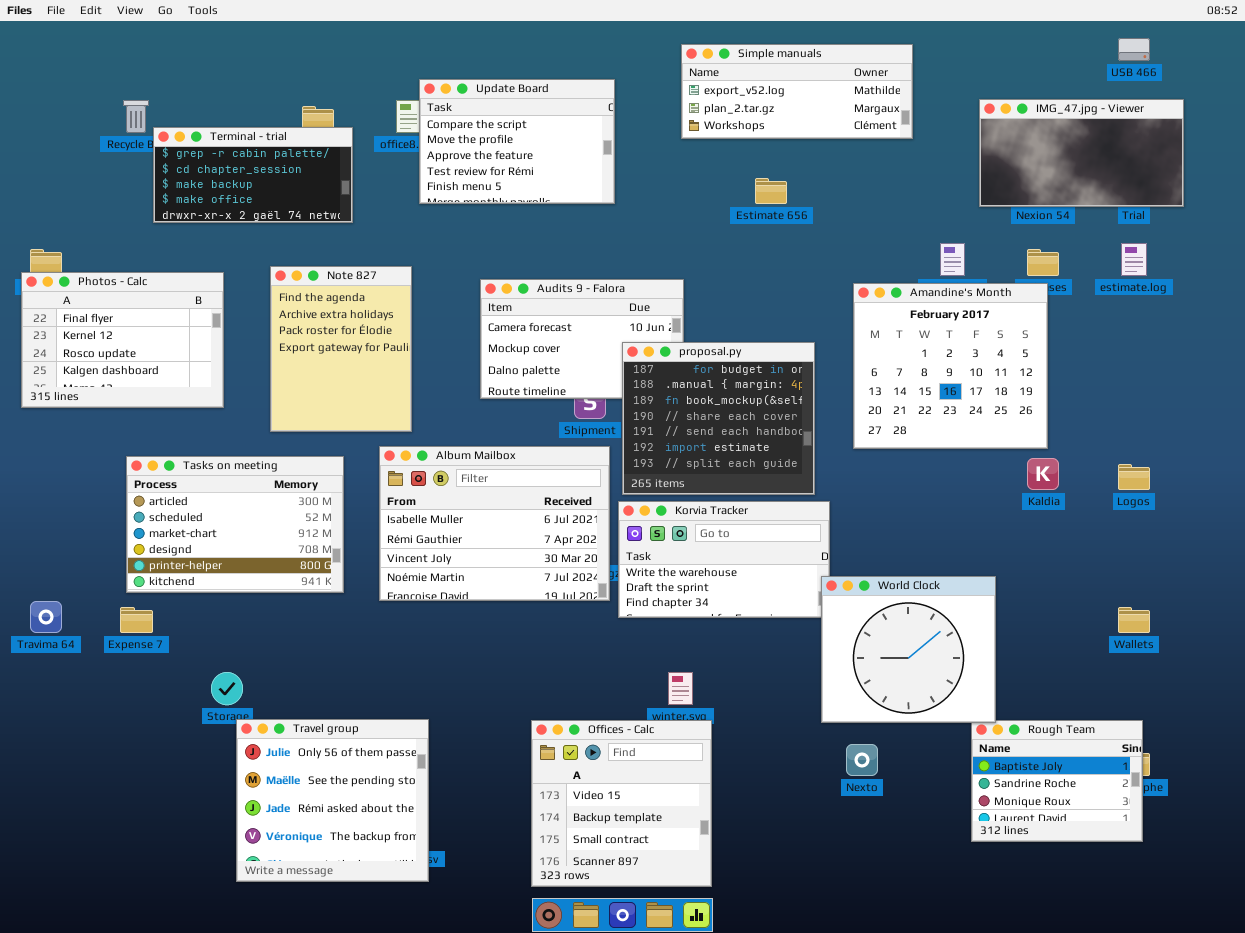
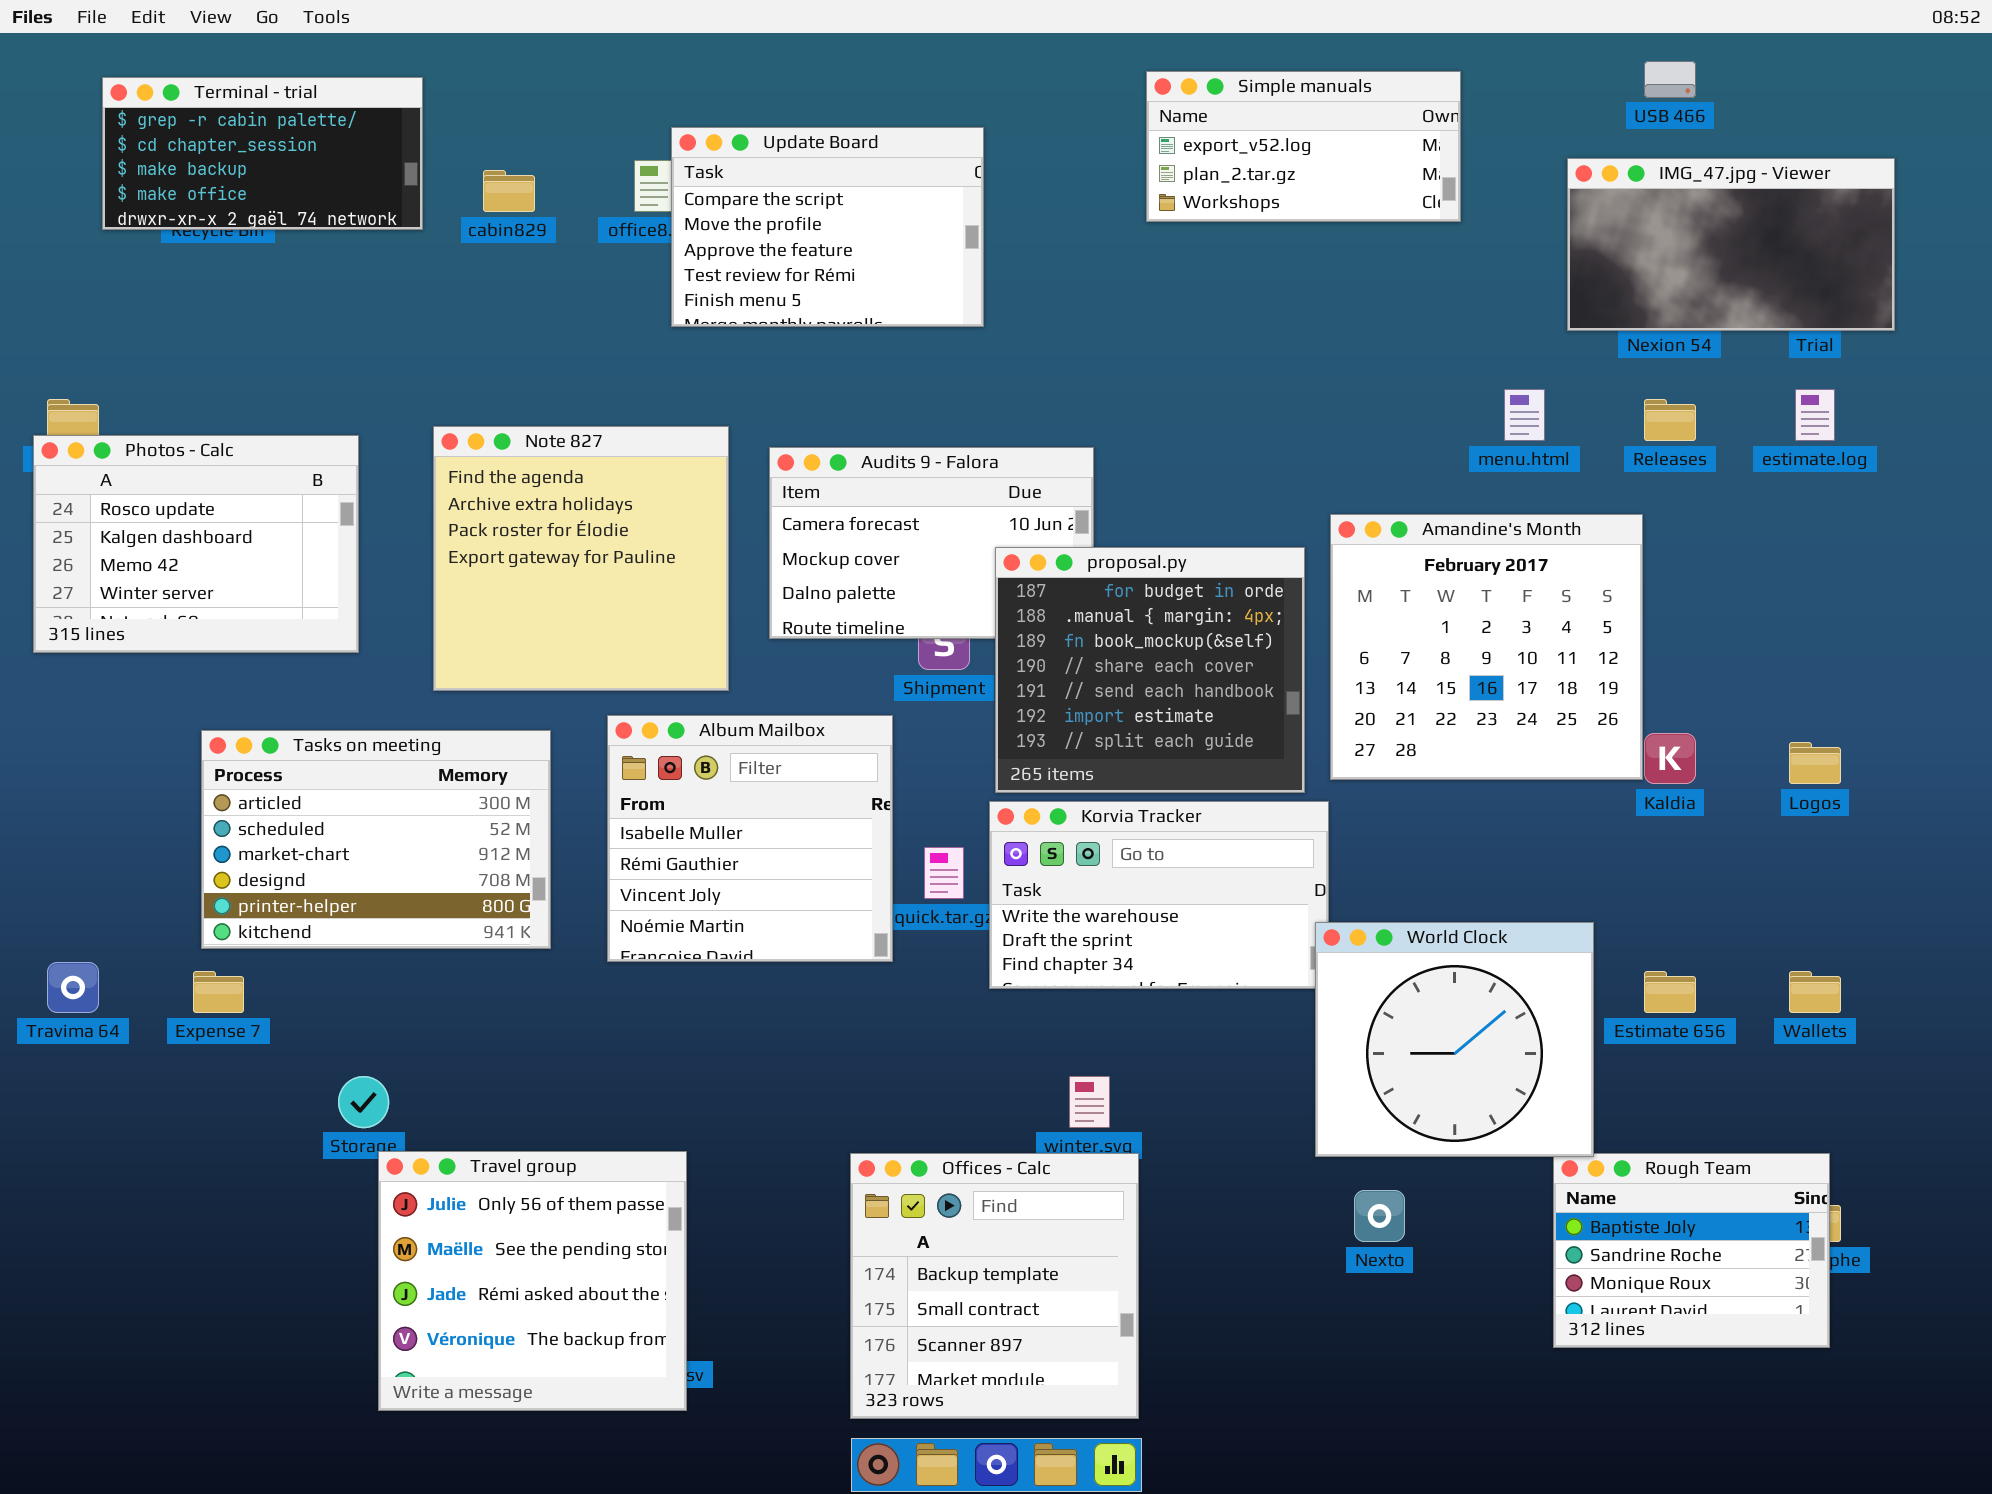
USB 466: [1118,38,1150,61] -> [1644,61,1696,98], moved
Simple manuals: [681,44,913,139] -> [1146,71,1461,222], resized
Terminal - trial: [153,127,353,223] -> [102,77,423,230], moved
Estimate 656: [755,178,787,204] -> [1644,971,1696,1013], moved
Note 827: [270,266,412,432] -> [433,426,729,691], resized
Photos - Calc: [21,272,224,408] -> [33,435,359,653], scrolled down 2 rows
Amandine's Month: [853,283,1048,449] -> [1330,514,1643,780], moved
Album Mailbox: [379,446,610,601] -> [607,715,893,962], resized
Offices - Calc: [531,720,712,887] -> [850,1153,1139,1419], scrolled down 1 row

